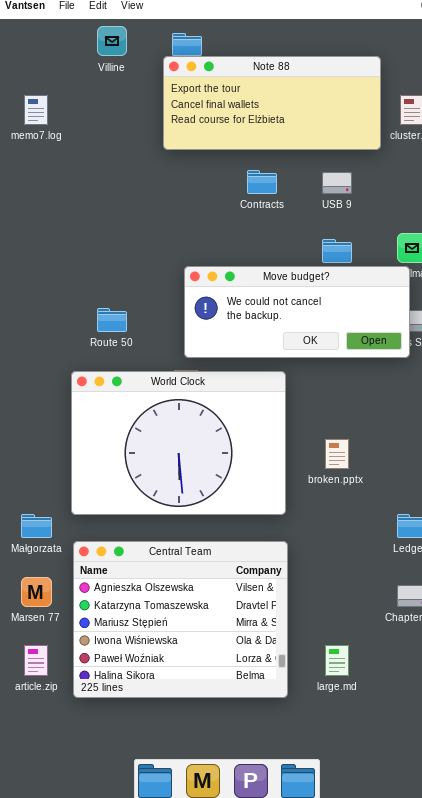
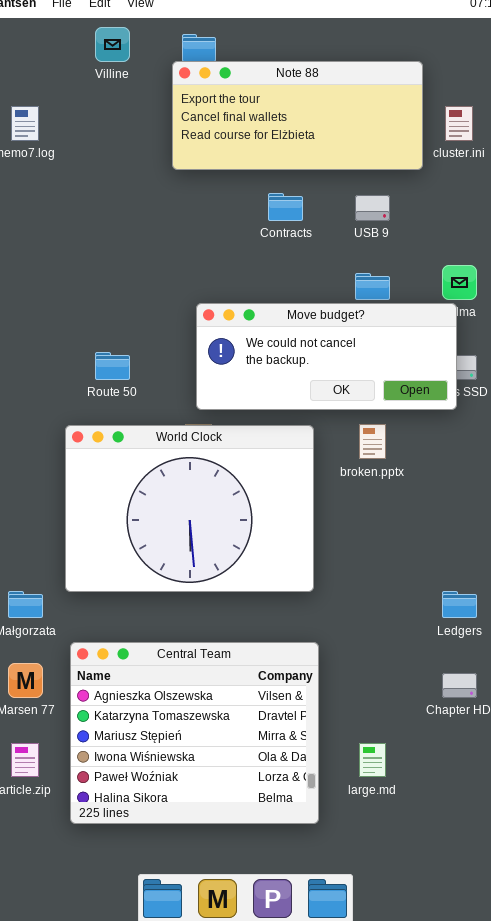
broken.pptx: [325,439,349,469] -> [359,424,386,459], moved
Central Team: [73,541,288,698] -> [70,642,319,824], moved

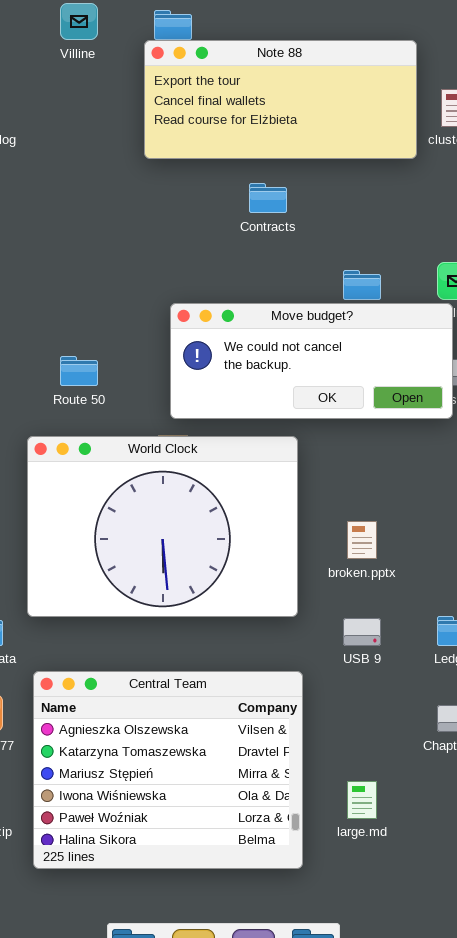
USB 9: [355,195,390,221] -> [343,618,381,646], moved
broken.pptx: [359,424,386,459] -> [347,521,377,559], moved

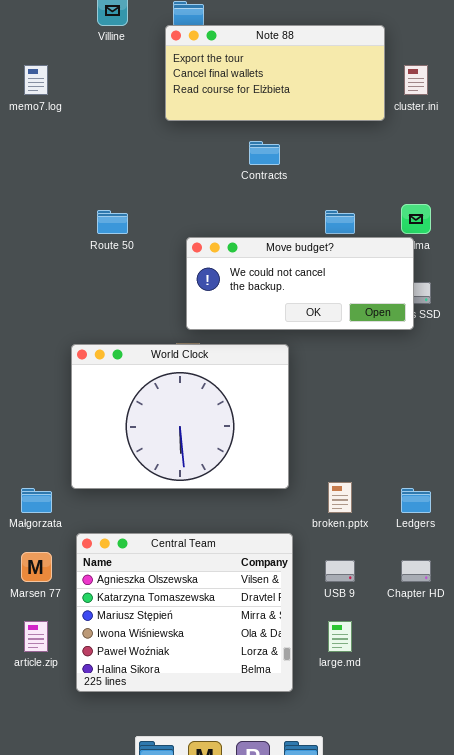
Route 50: [60,356,98,386] -> [97,210,128,234], moved
broken.pptx: [347,521,377,559] -> [328,482,352,513], moved
USB 9: [343,618,381,646] -> [325,560,355,582], moved

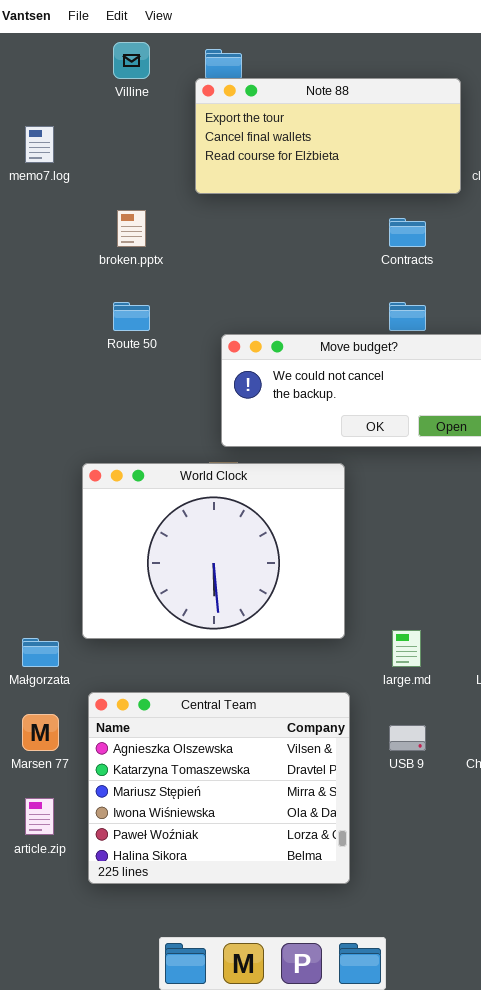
Contracts: [249,141,280,165] -> [389,218,426,247], moved
broken.pptx: [328,482,352,513] -> [117,210,146,247], moved
large.md: [328,621,352,652] -> [392,630,421,667], moved

